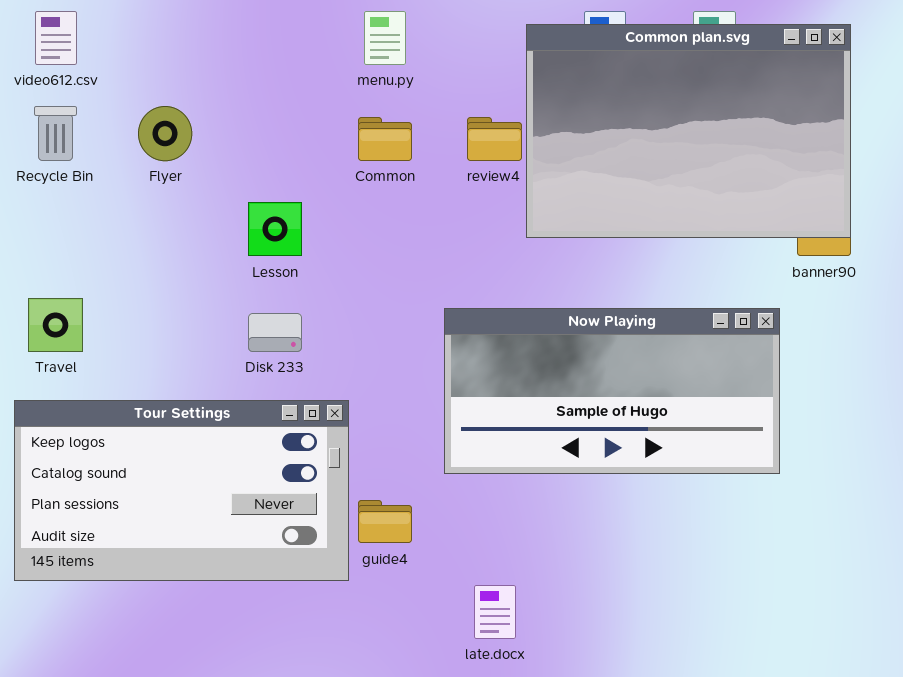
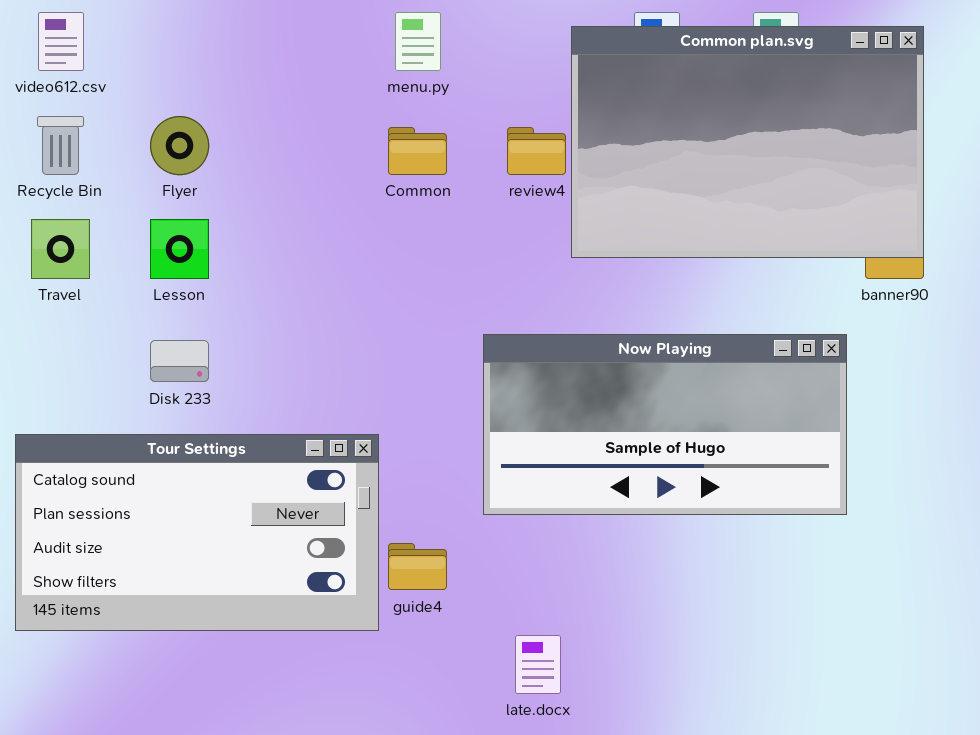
Lesson: [248,202,302,256] -> [150,219,209,279], moved
Travel: [28,298,83,352] -> [31,219,90,279], moved
Disk 233: [248,313,302,352] -> [150,340,209,382], moved
Tour Settings: [14,400,349,581] -> [15,434,379,631], scrolled down 1 row

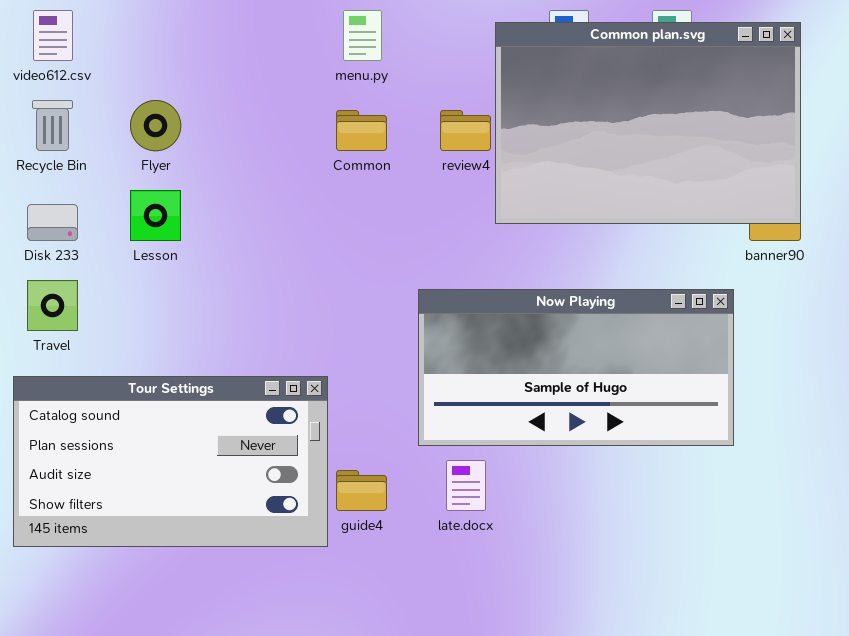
Travel: [31,219,90,279] -> [27,280,78,331], moved
Disk 233: [150,340,209,382] -> [27,204,78,241], moved
late.docx: [515,635,561,694] -> [446,460,486,511], moved

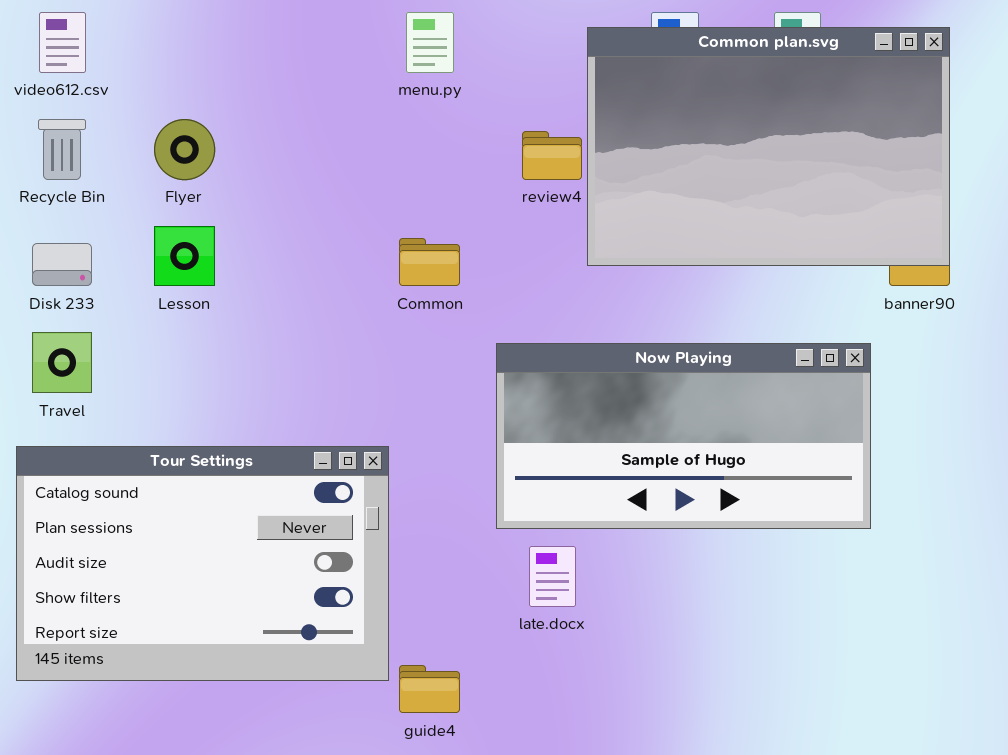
Common: [336,110,387,151] -> [399,238,460,286], moved
Tour Settings: [13,376,328,547] -> [16,446,389,681], resized
guide4: [336,470,387,511] -> [399,665,460,713], moved

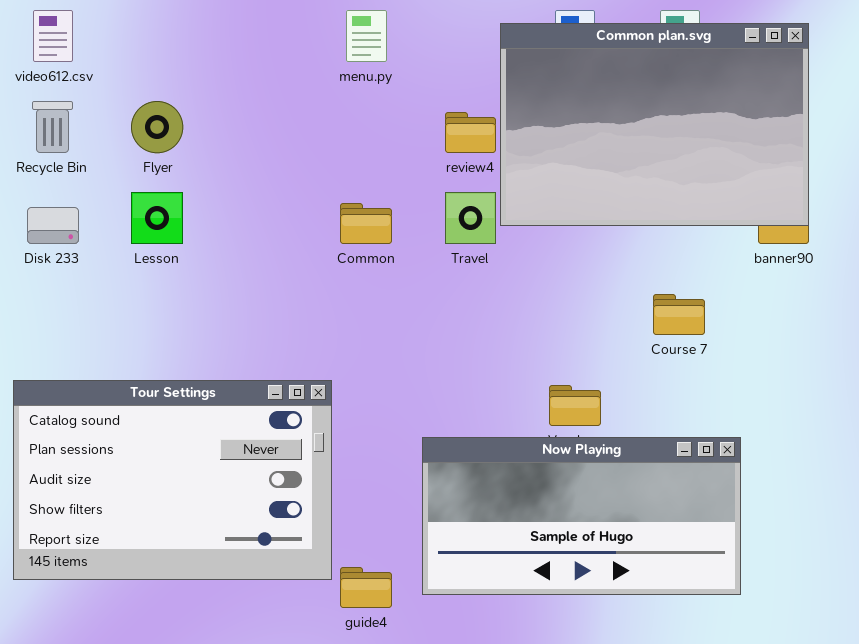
Travel: [32,332,92,393] -> [445,192,496,244], moved
Now Playing: [496,343,871,529] -> [422,437,741,595], moved

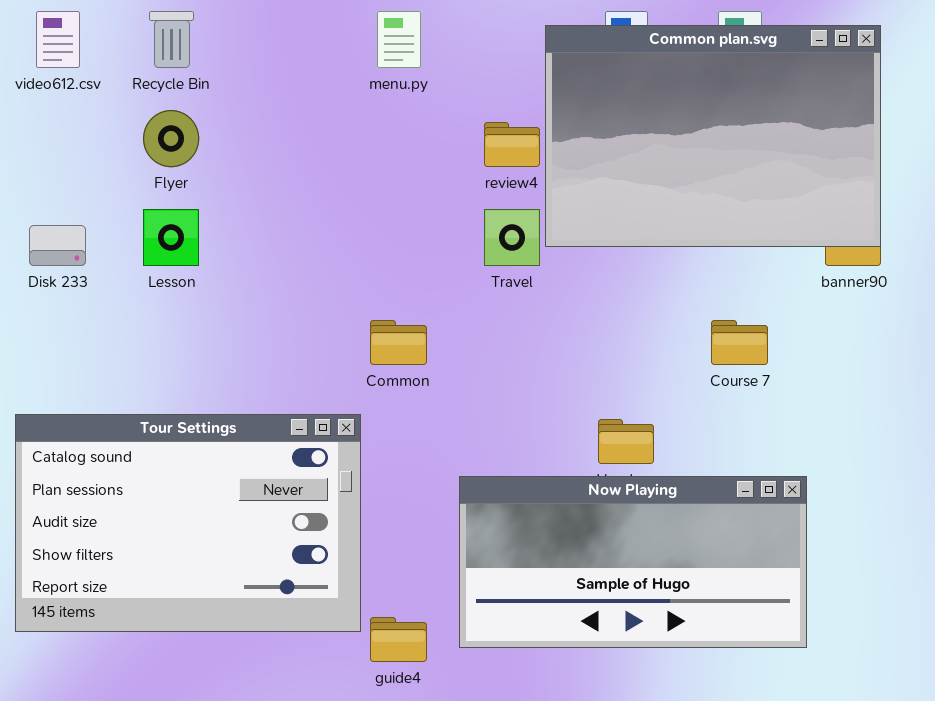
Recycle Bin: [32,101,73,153] -> [149,11,194,68], moved
Common: [340,203,392,244] -> [370,320,427,365], moved

